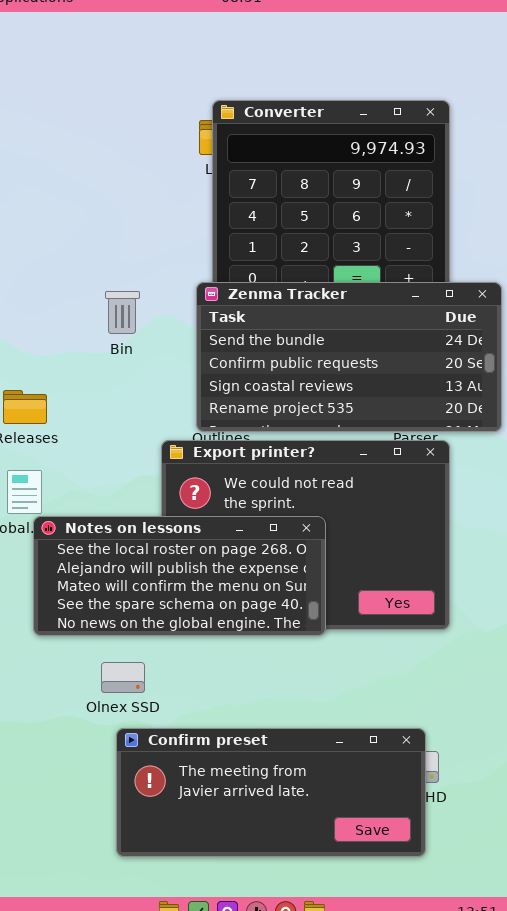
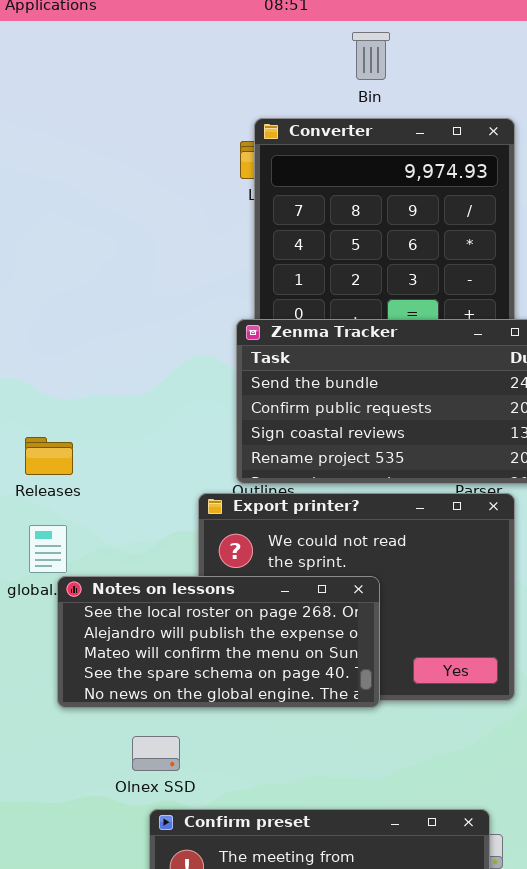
Bin: [105,291,140,334] -> [352,32,390,80], moved

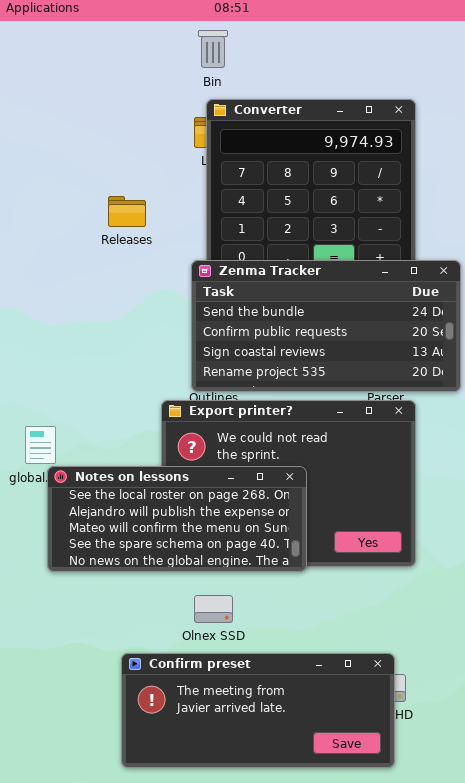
Bin: [352,32,390,80] -> [198,30,228,68], moved
Releases: [25,437,73,475] -> [108,196,146,227], moved
Olnex SSD: [132,736,180,771] -> [194,595,233,623], moved

